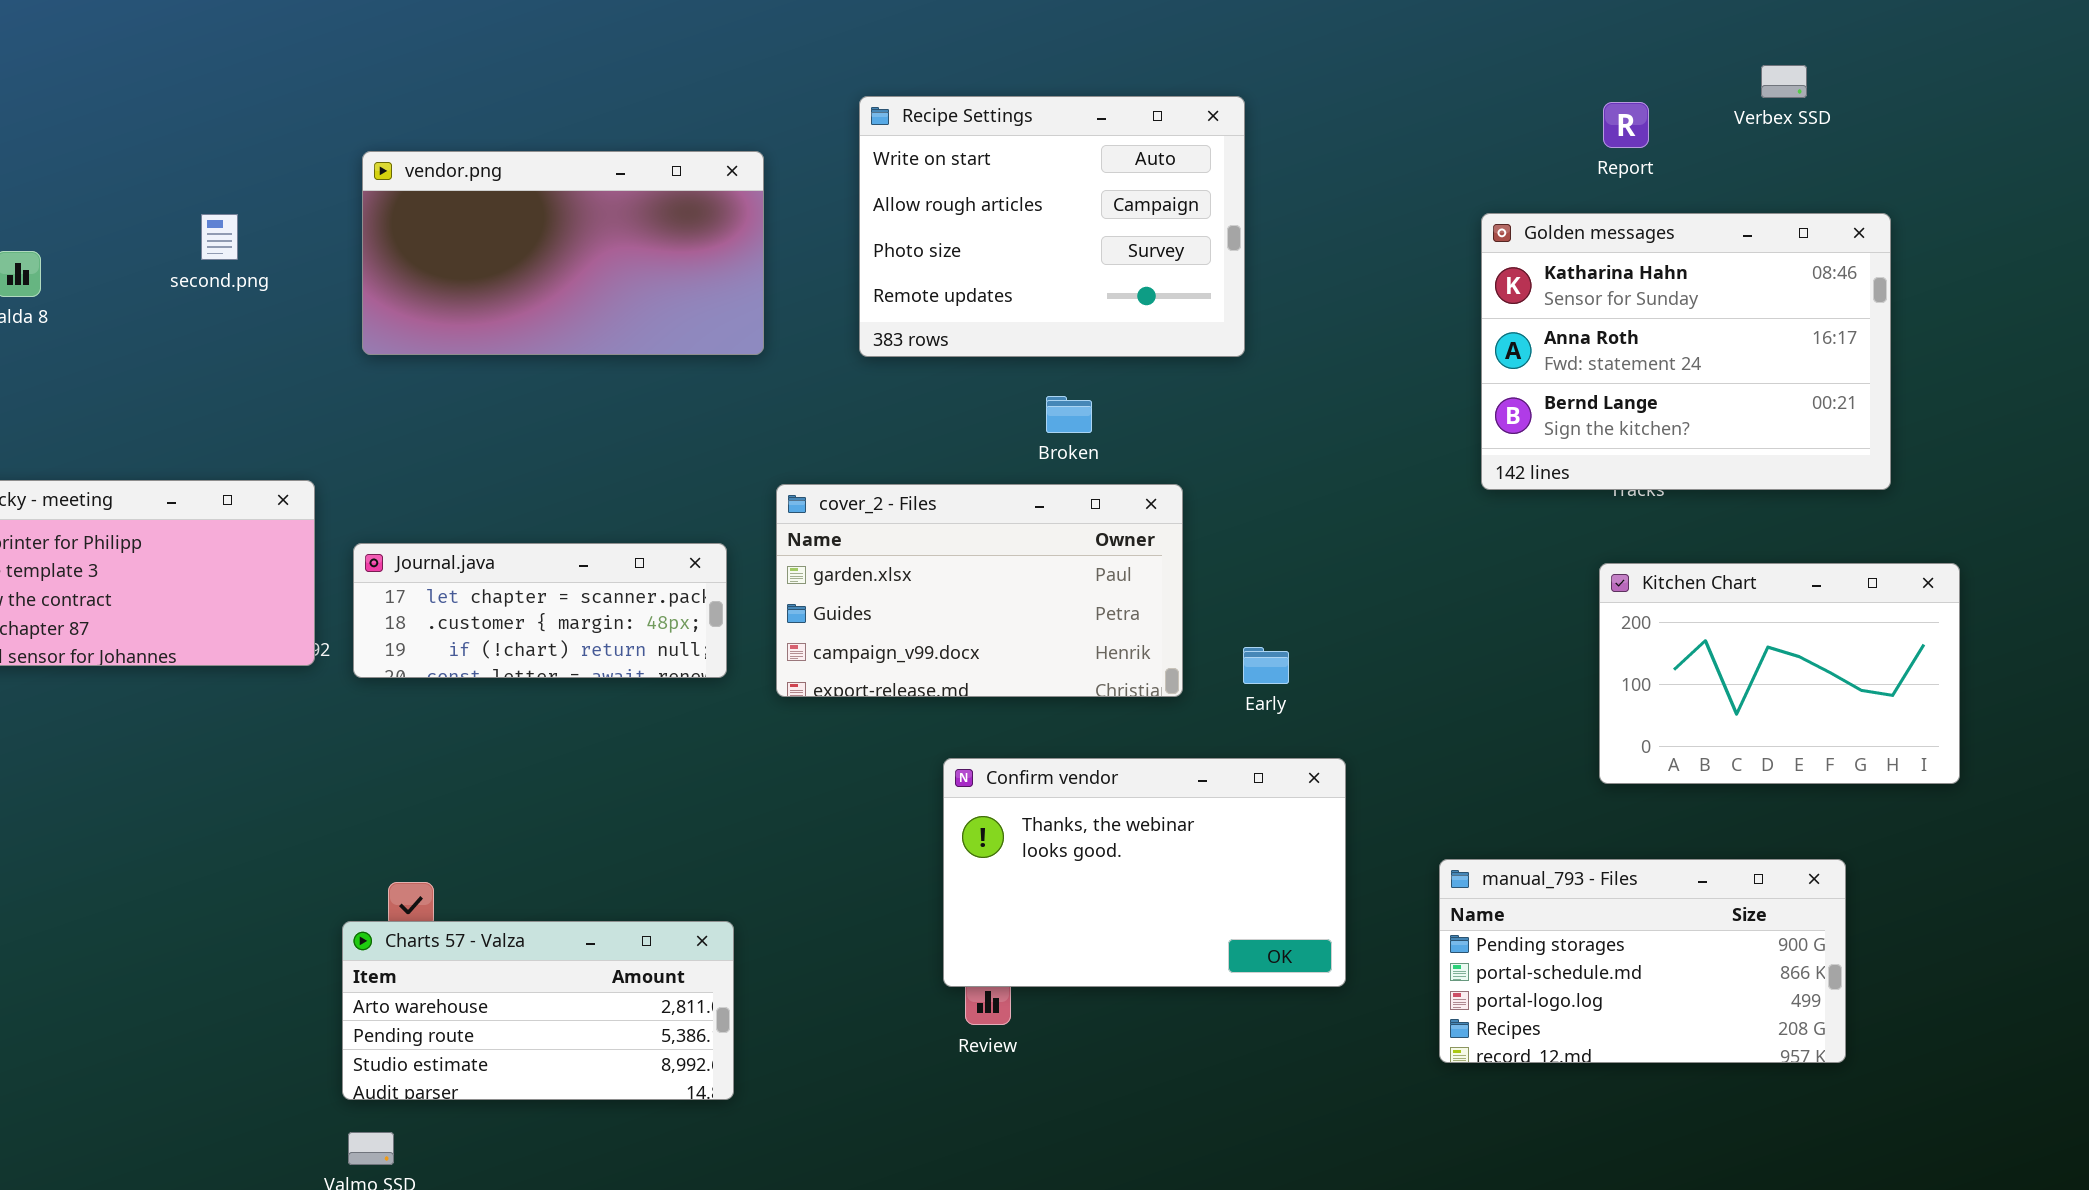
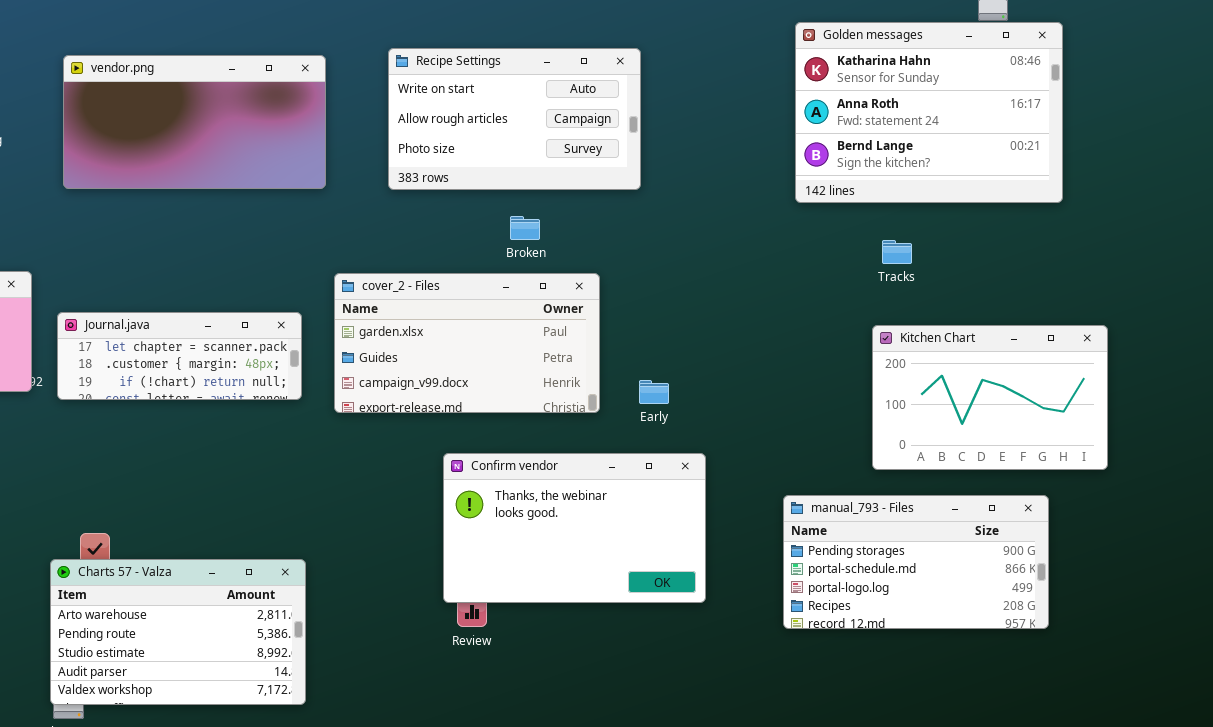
Recipe Settings: [859,96,1245,357] -> [388,48,641,190], resized
Golden messages: [1481,213,1891,490] -> [795,22,1063,203], moved
manual_793 - Files: [1439,859,1846,1063] -> [783,495,1049,629], moved
Charts 57 - Valza: [342,921,734,1100] -> [50,559,306,705], resized

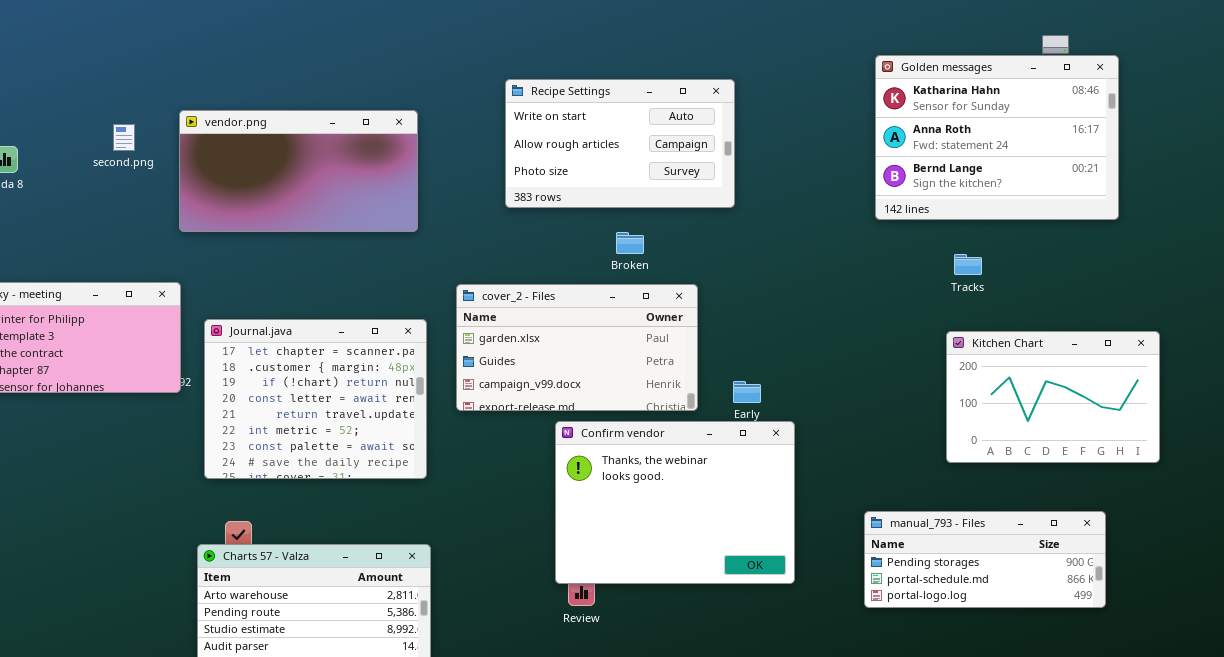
vendor.png: [63,55,326,189] -> [179,110,418,232], moved
Journal.java: [57,312,302,400] -> [204,319,427,479], resized
Confirm vendor: [443,453,706,603] -> [555,421,795,584], resized
manual_793 - Files: [783,495,1049,629] -> [864,511,1106,608], resized

